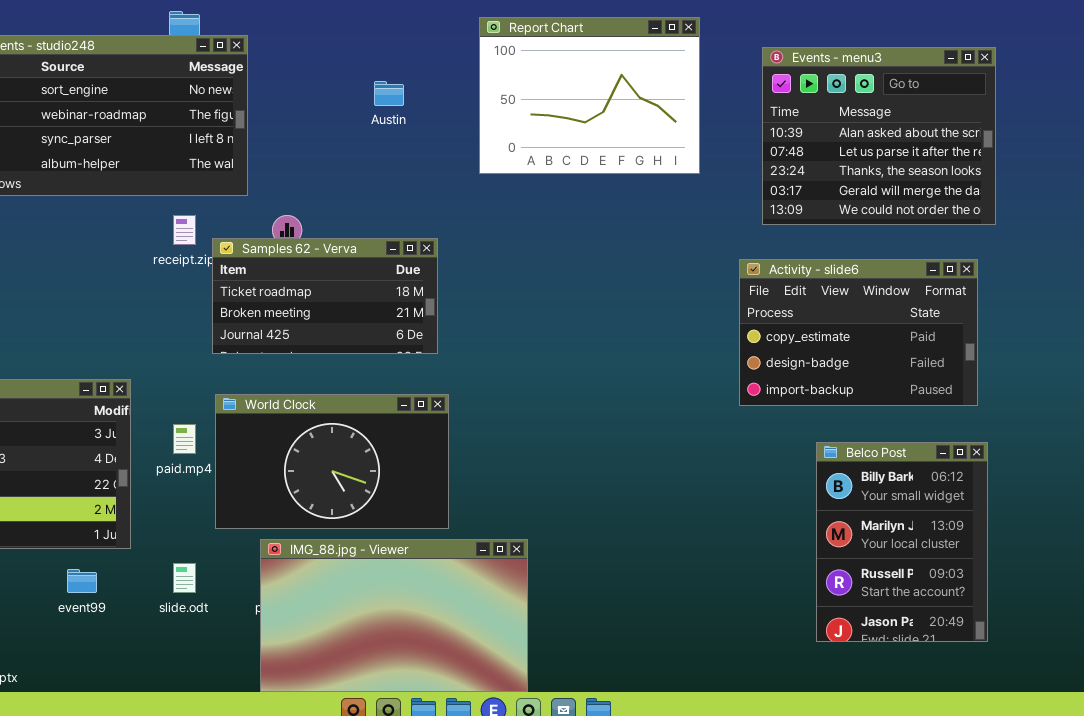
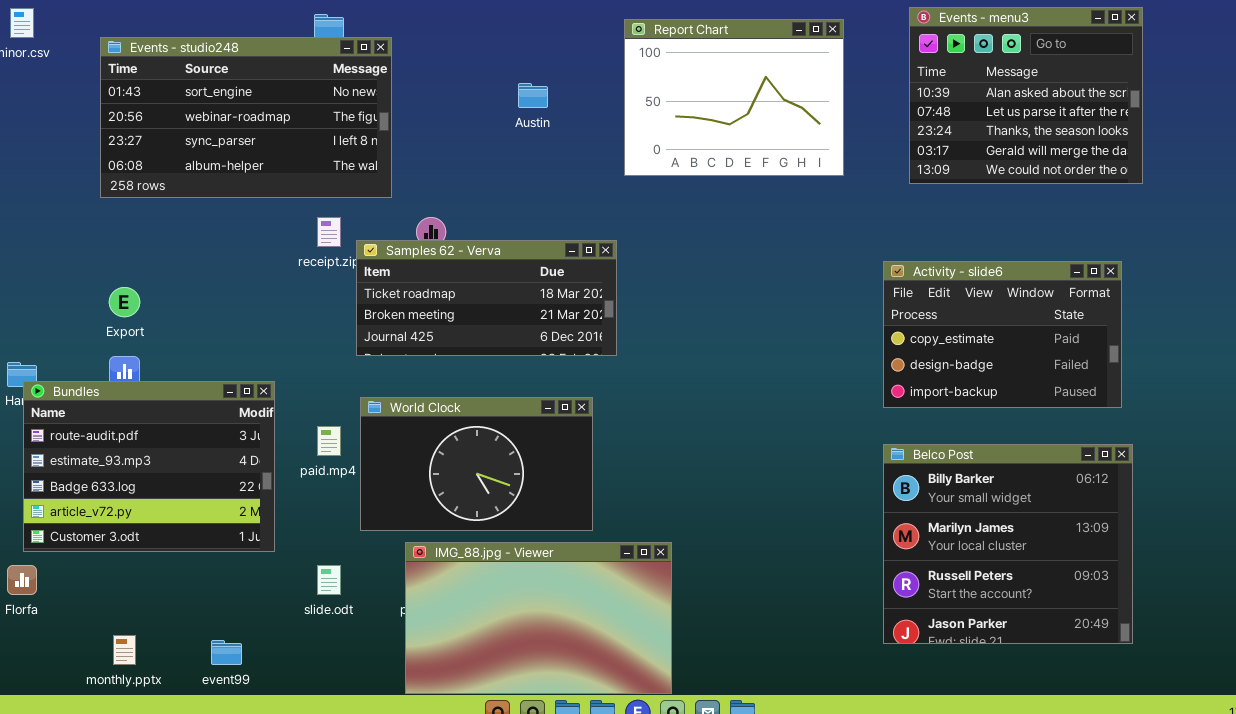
Events - menu3: [762,47,996,225] -> [909,7,1143,184], moved
Samples 62 - Verva: [212,238,438,354] -> [356,240,617,356], resized
Belco Post: [816,442,988,642] -> [883,444,1133,644], resized
event99: [67,569,97,593] -> [211,640,242,665], moved

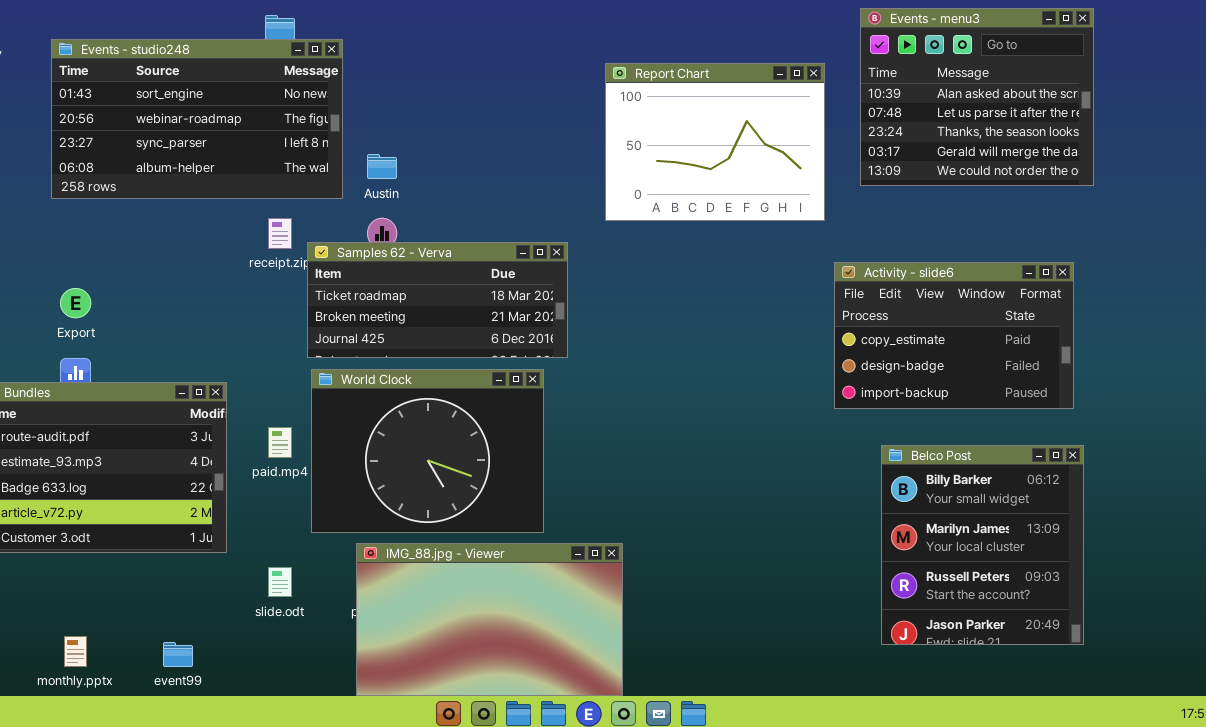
Report Chart: [624,19,844,176] -> [605,63,825,221], moved
Austin: [518,83,548,108] -> [367,154,397,179], moved
World Clock: [360,397,593,531] -> [311,369,544,533], resized
Belco Post: [883,444,1133,644] -> [881,445,1084,645], resized

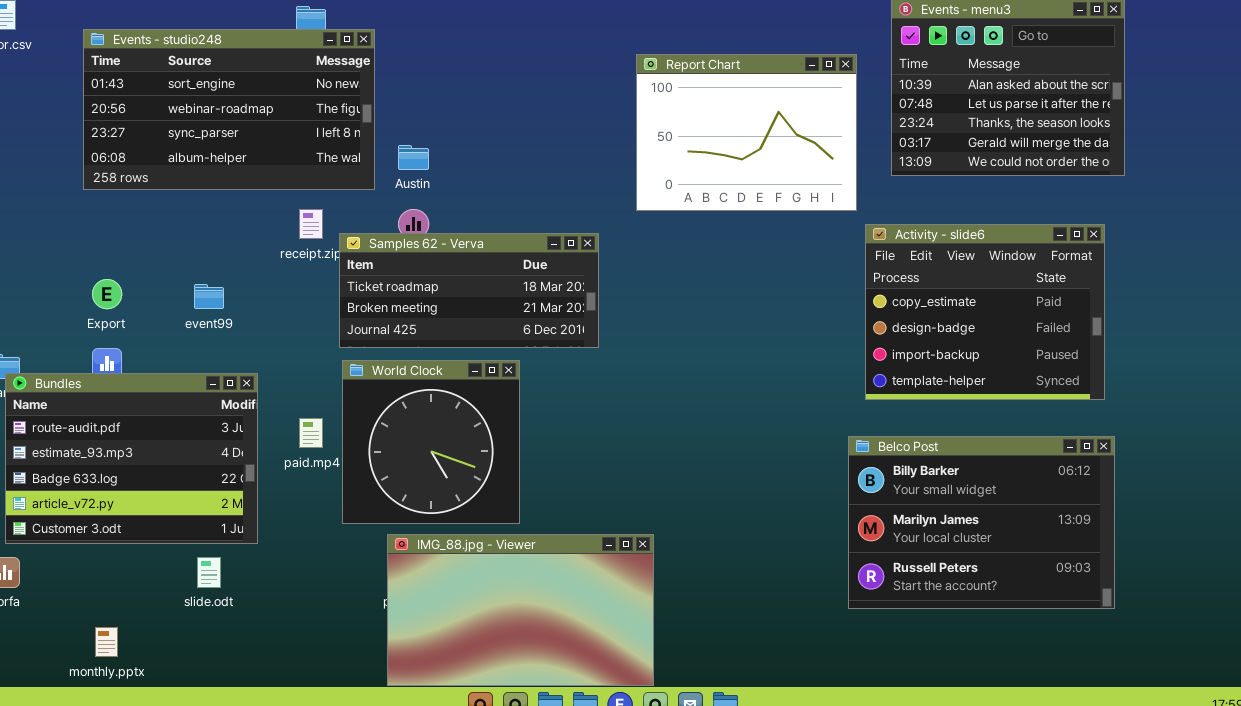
Activity - slide6: [834,262,1074,409] -> [865,224,1105,400], resized
World Clock: [311,369,544,533] -> [342,360,520,524], resized
Belco Post: [881,445,1084,645] -> [848,436,1115,609], resized
slide.odt: [268,567,292,597] -> [197,557,221,588], moved
event99: [163,642,193,667] -> [194,284,224,309], moved

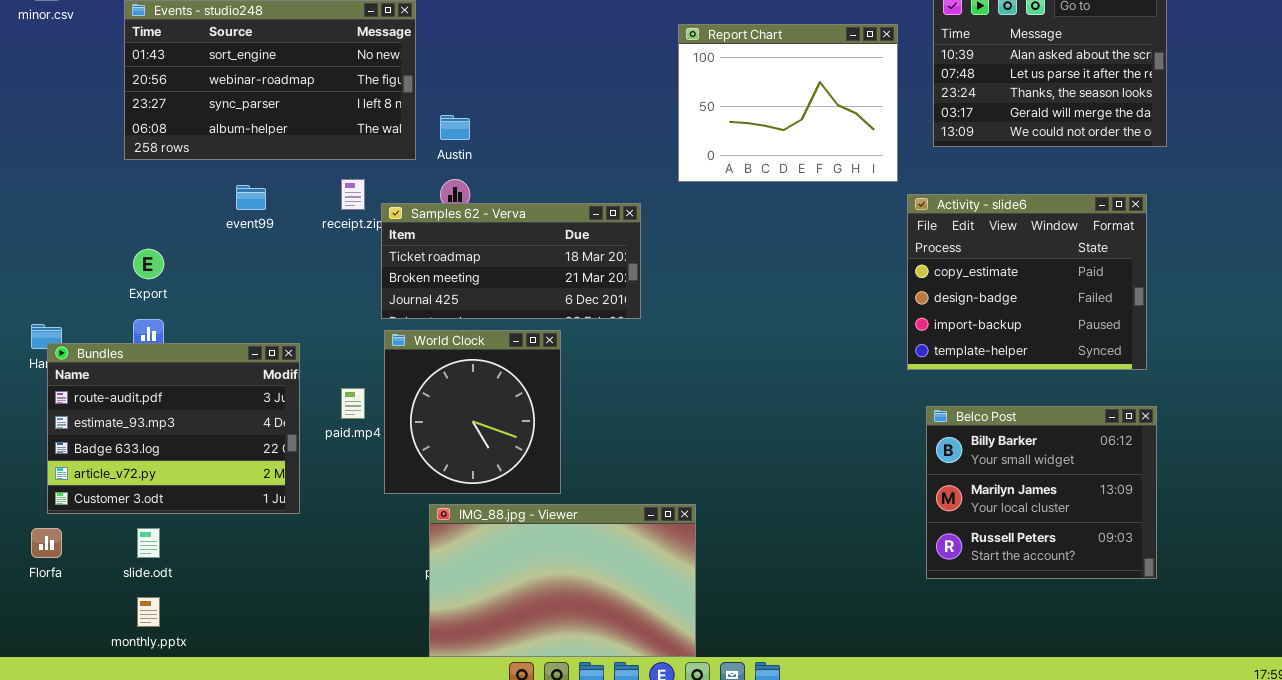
event99: [194,284,224,309] -> [236,185,266,210], moved
Belco Post: [848,436,1115,609] -> [926,406,1157,579], resized
slide.odt: [197,557,221,588] -> [137,528,160,558], moved

